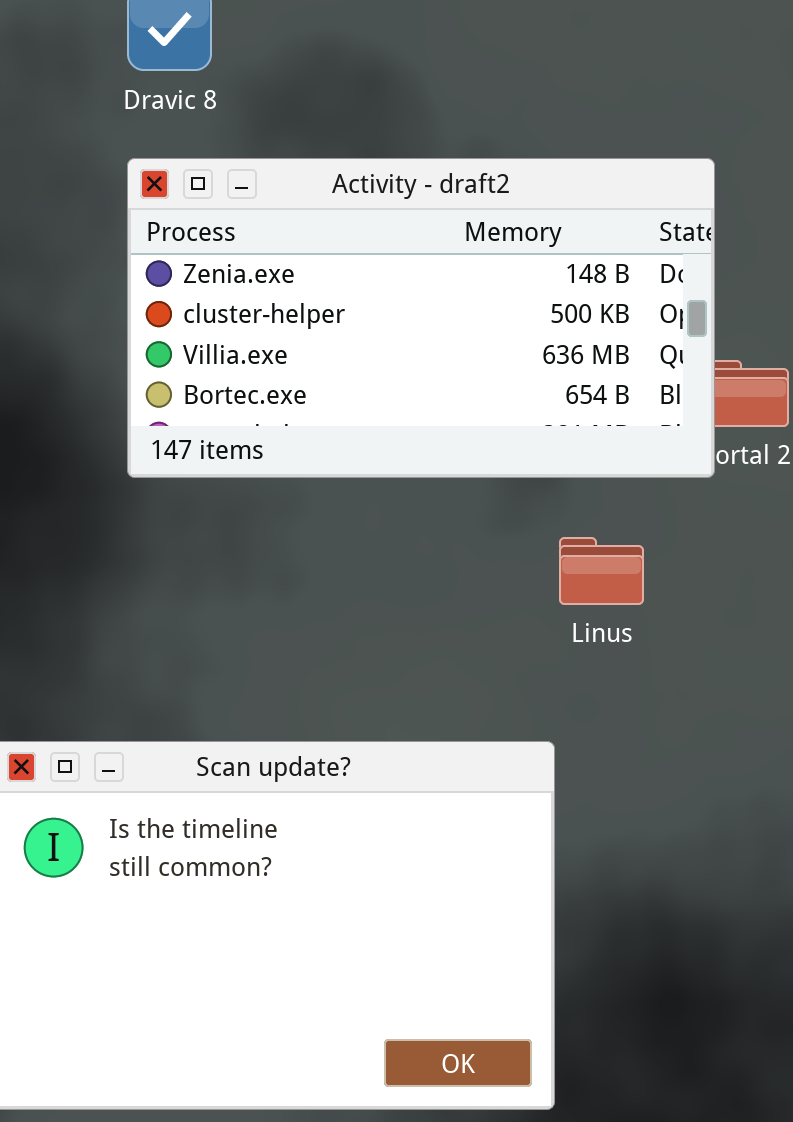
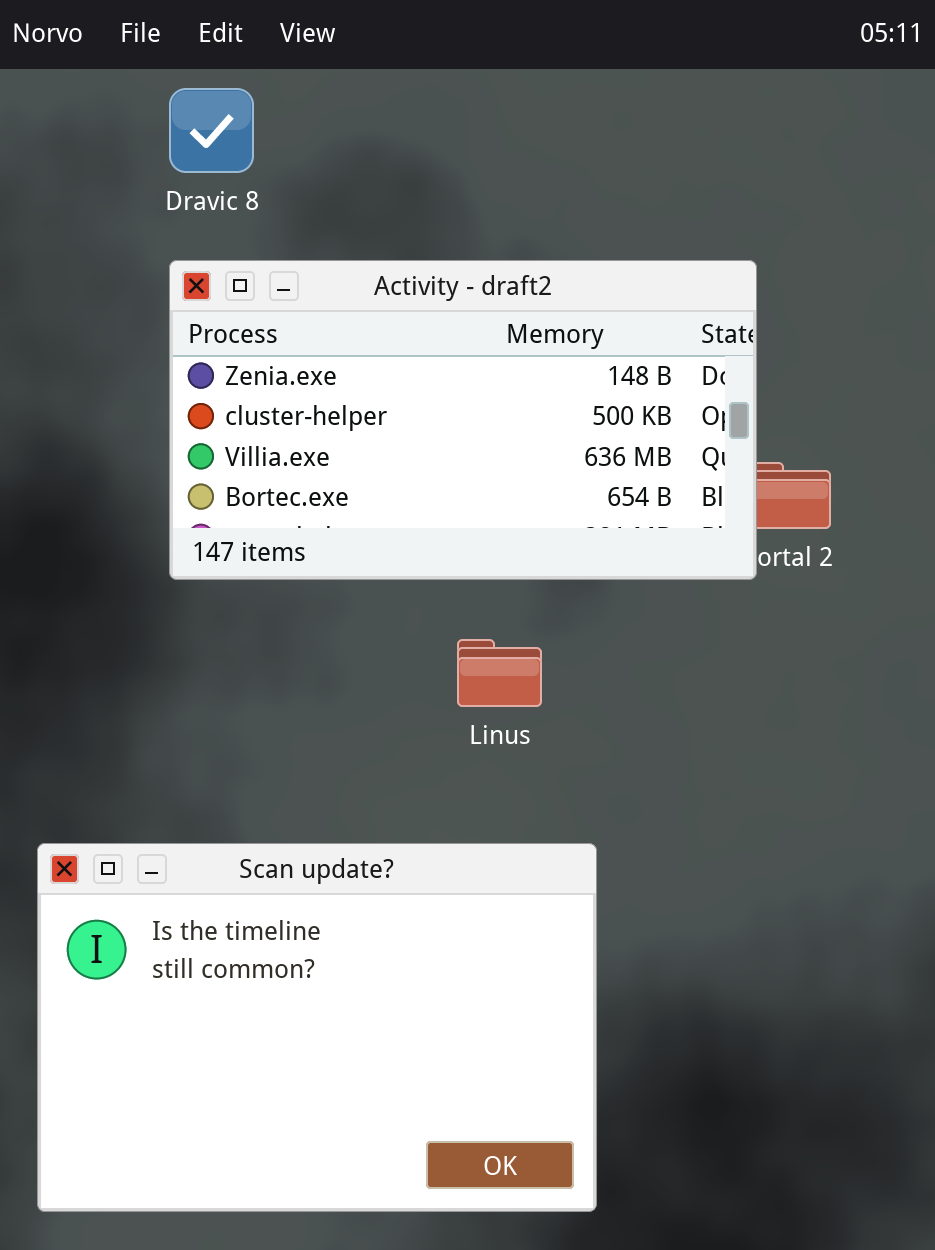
Linus: [559,537,644,605] -> [457,639,542,707], moved

